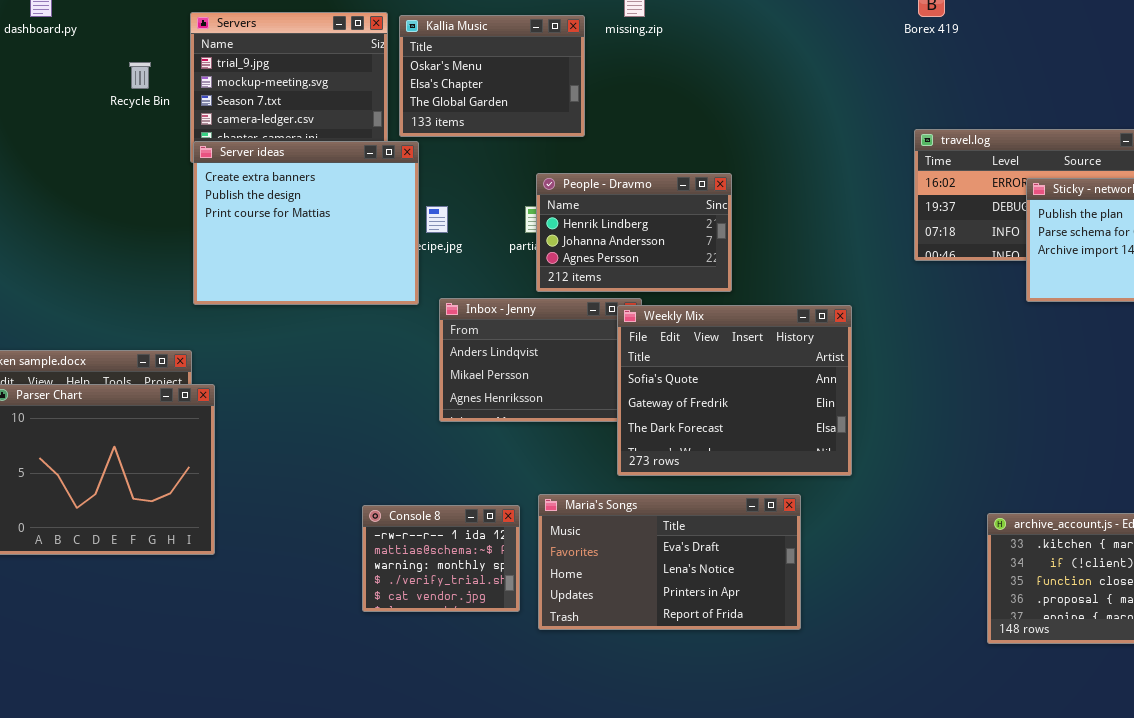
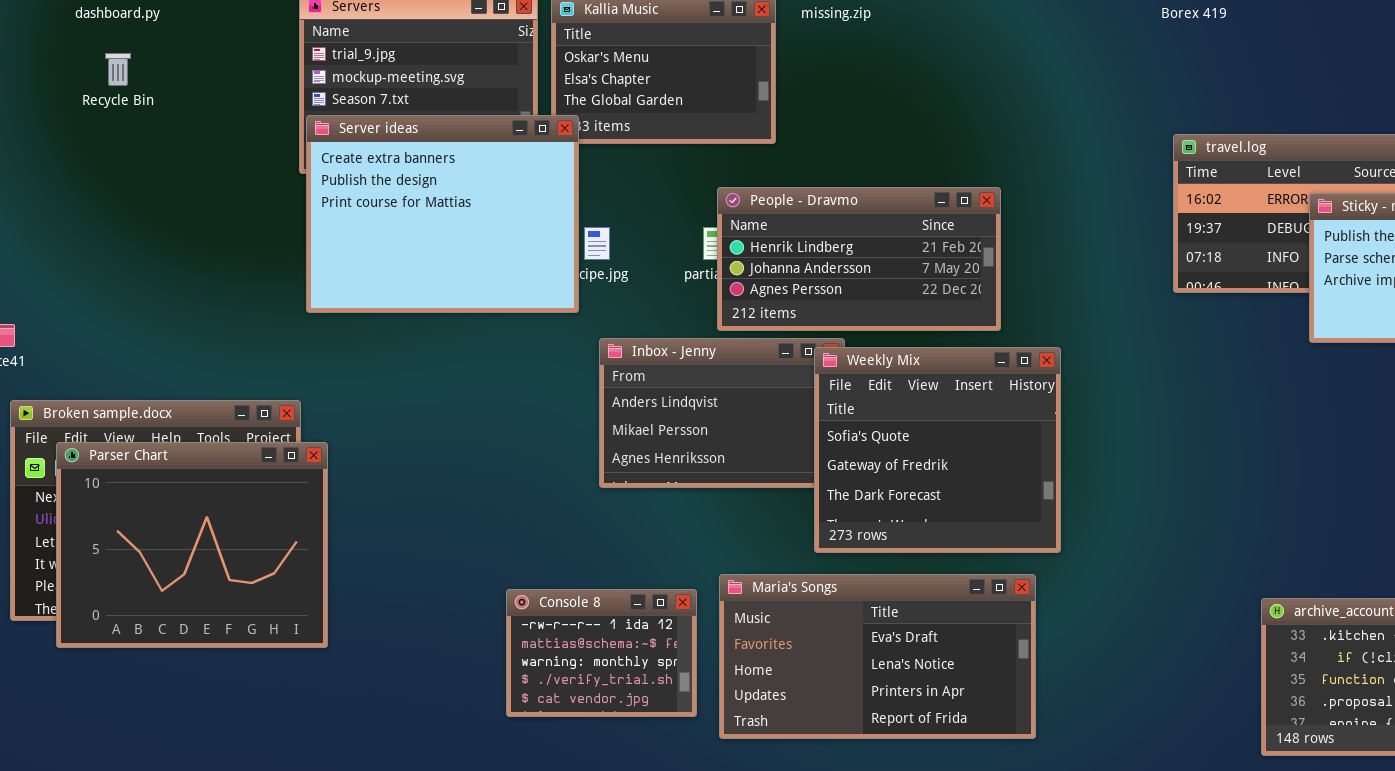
Recycle Bin: [129,62,151,89] -> [105,53,131,86], moved
Server ideas: [193,141,419,305] -> [306,115,579,313], moved
People - Dravmo: [536,173,732,292] -> [717,187,1001,331], resized
Weekly Mix: [617,305,852,476] -> [814,347,1061,553], resized

